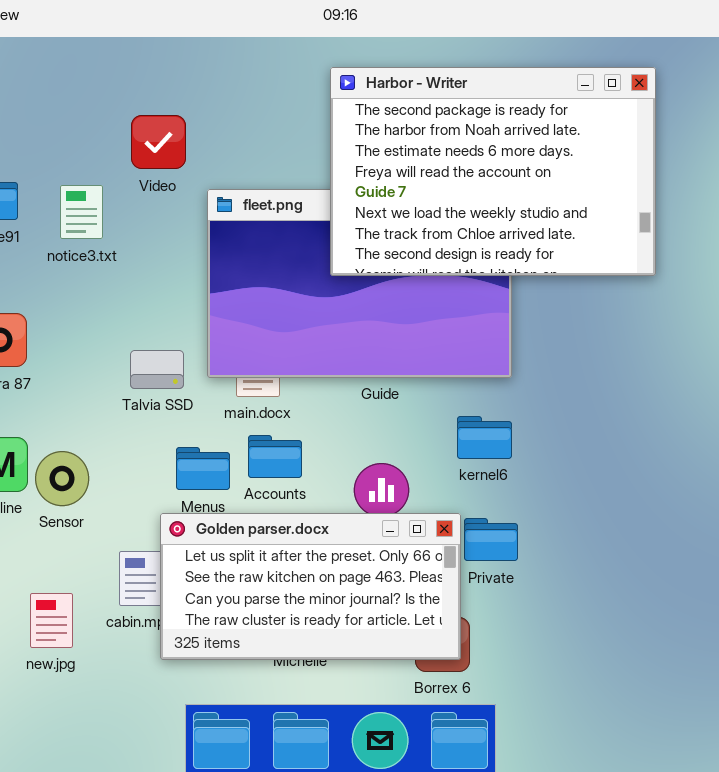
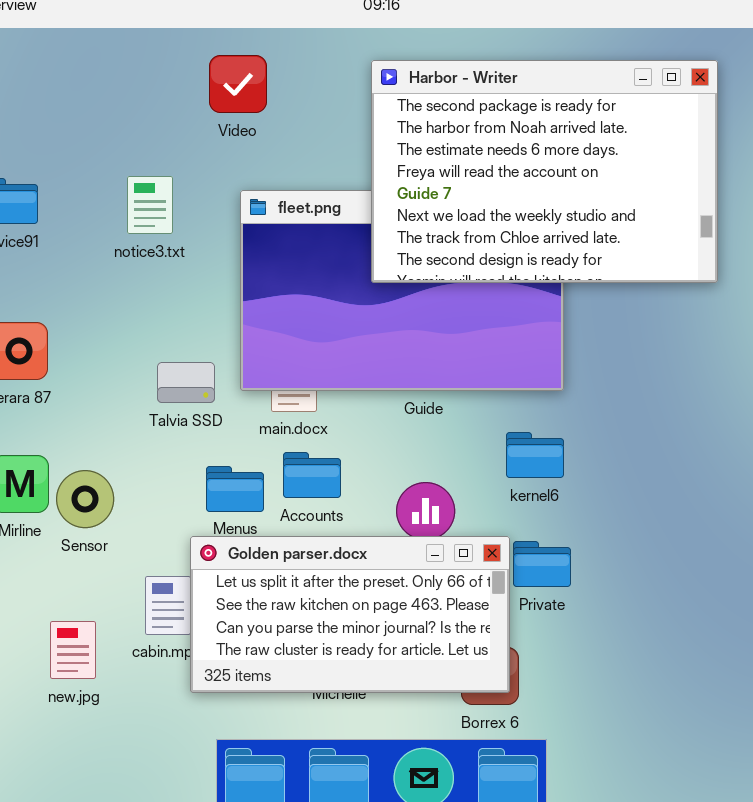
Video: [131,115,186,169] -> [209,55,267,113], moved
notice3.txt: [60,185,103,239] -> [127,176,173,234], moved

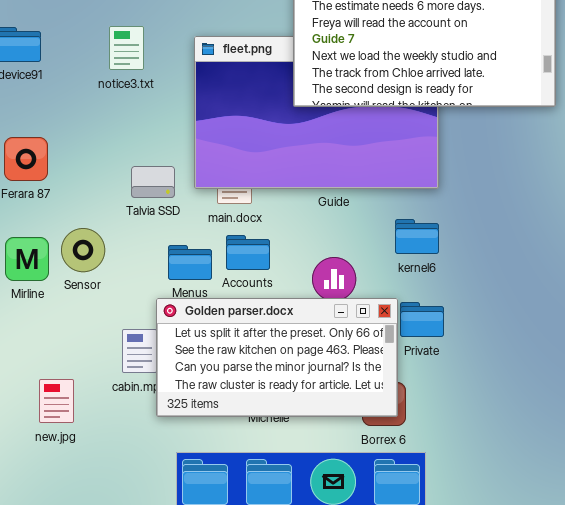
Sensor: [56,470,114,528] -> [61,228,105,272], moved
new.jpg: [50,621,96,679] -> [39,379,74,423], moved

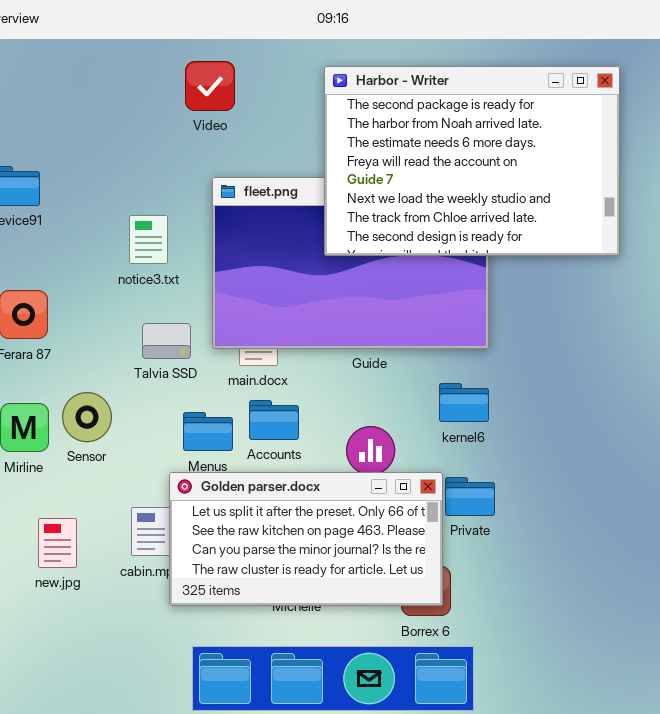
notice3.txt: [109,26,144,70] -> [129,215,168,264], moved
new.jpg: [39,379,74,423] -> [38,518,77,568], moved

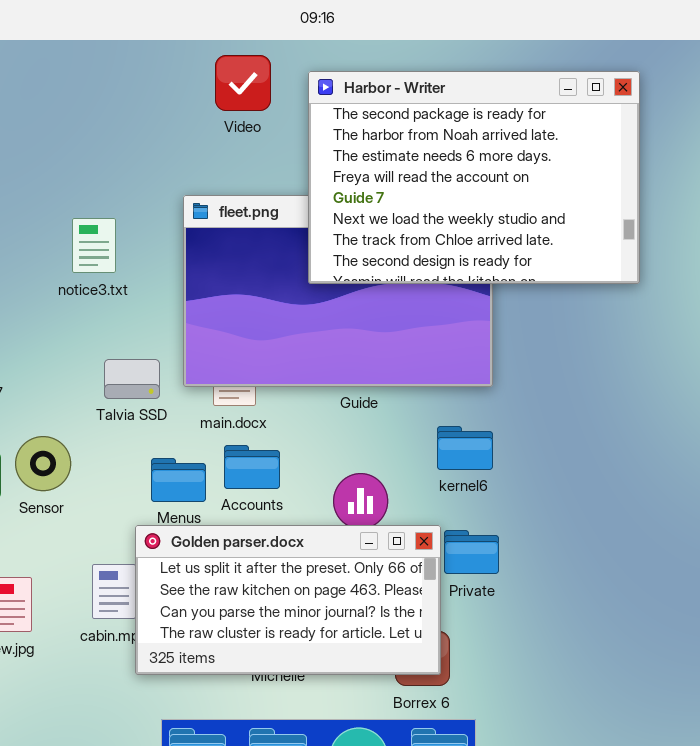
Video: [185,61,235,111] -> [215,55,271,111], moved
notice3.txt: [129,215,168,264] -> [72,218,116,273], moved

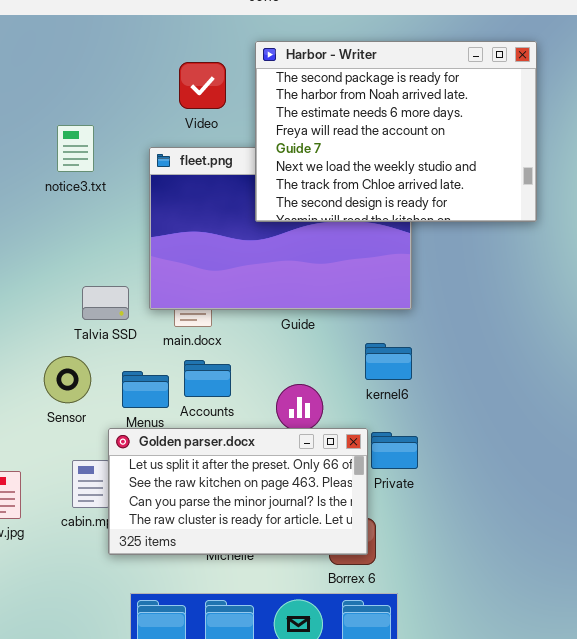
Video: [215,55,271,111] -> [179,62,226,109], moved
notice3.txt: [72,218,116,273] -> [57,125,94,172], moved
Sensor: [15,436,71,491] -> [44,356,91,403], moved

